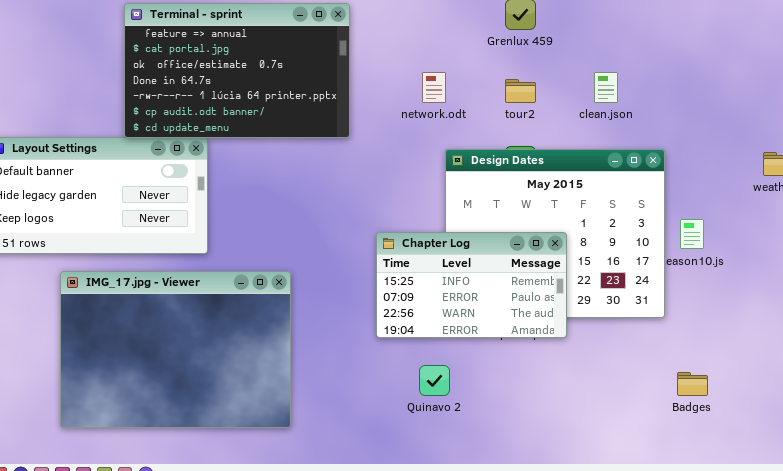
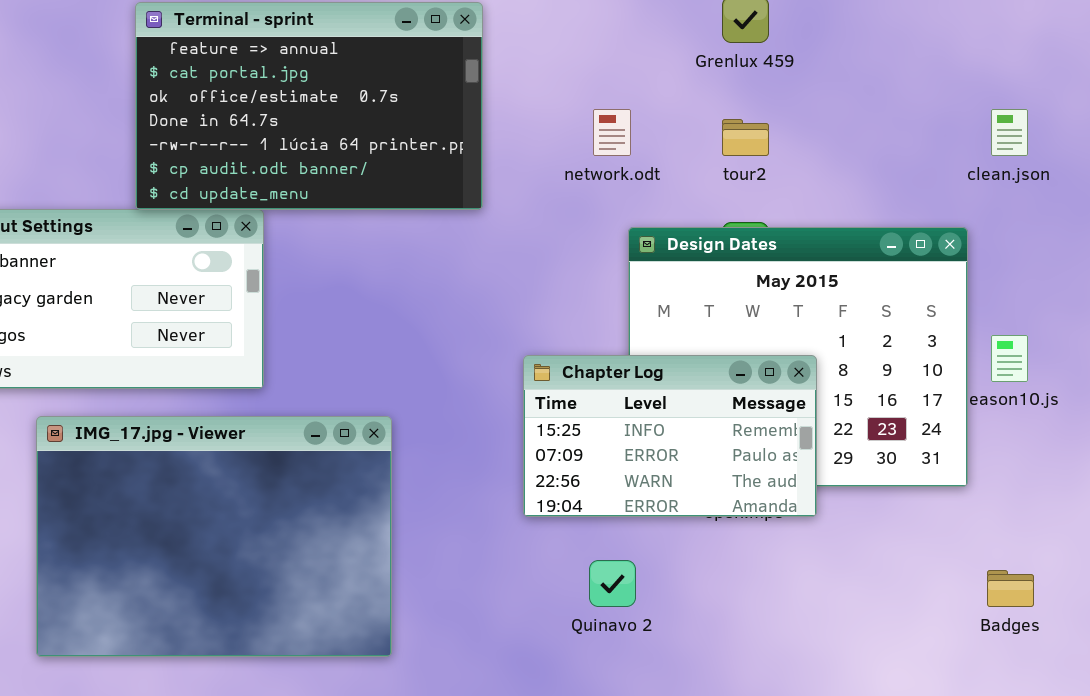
clean.json: [594,72,618,103] -> [991,109,1028,156], moved

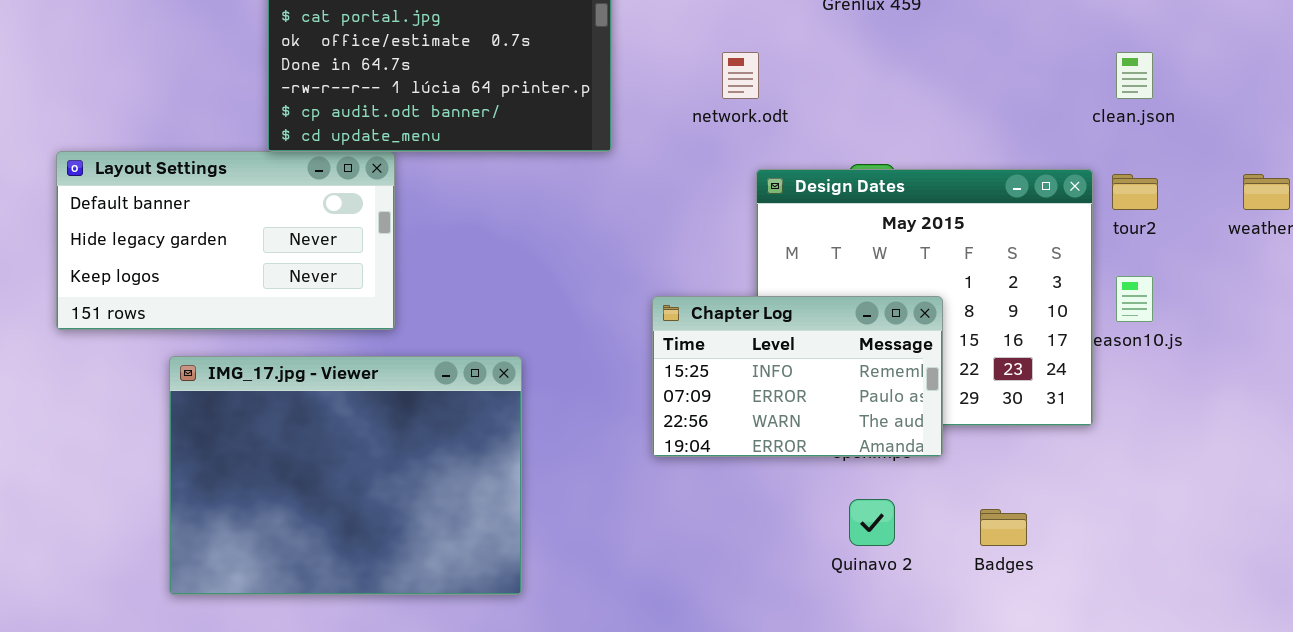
tour2: [722,119,769,156] -> [1112,174,1158,210], moved
Quinavo 2: [589,560,636,607] -> [849,499,895,546], moved
Badges: [987,570,1034,607] -> [980,509,1027,546], moved

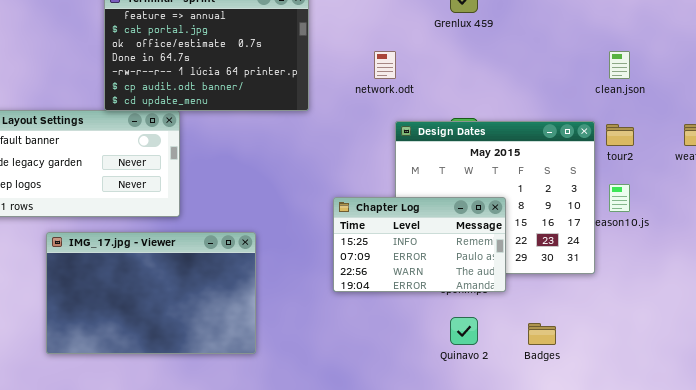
IMG_17.jpg - Viewer: [169,356,522,595] -> [46,232,256,354], resized

